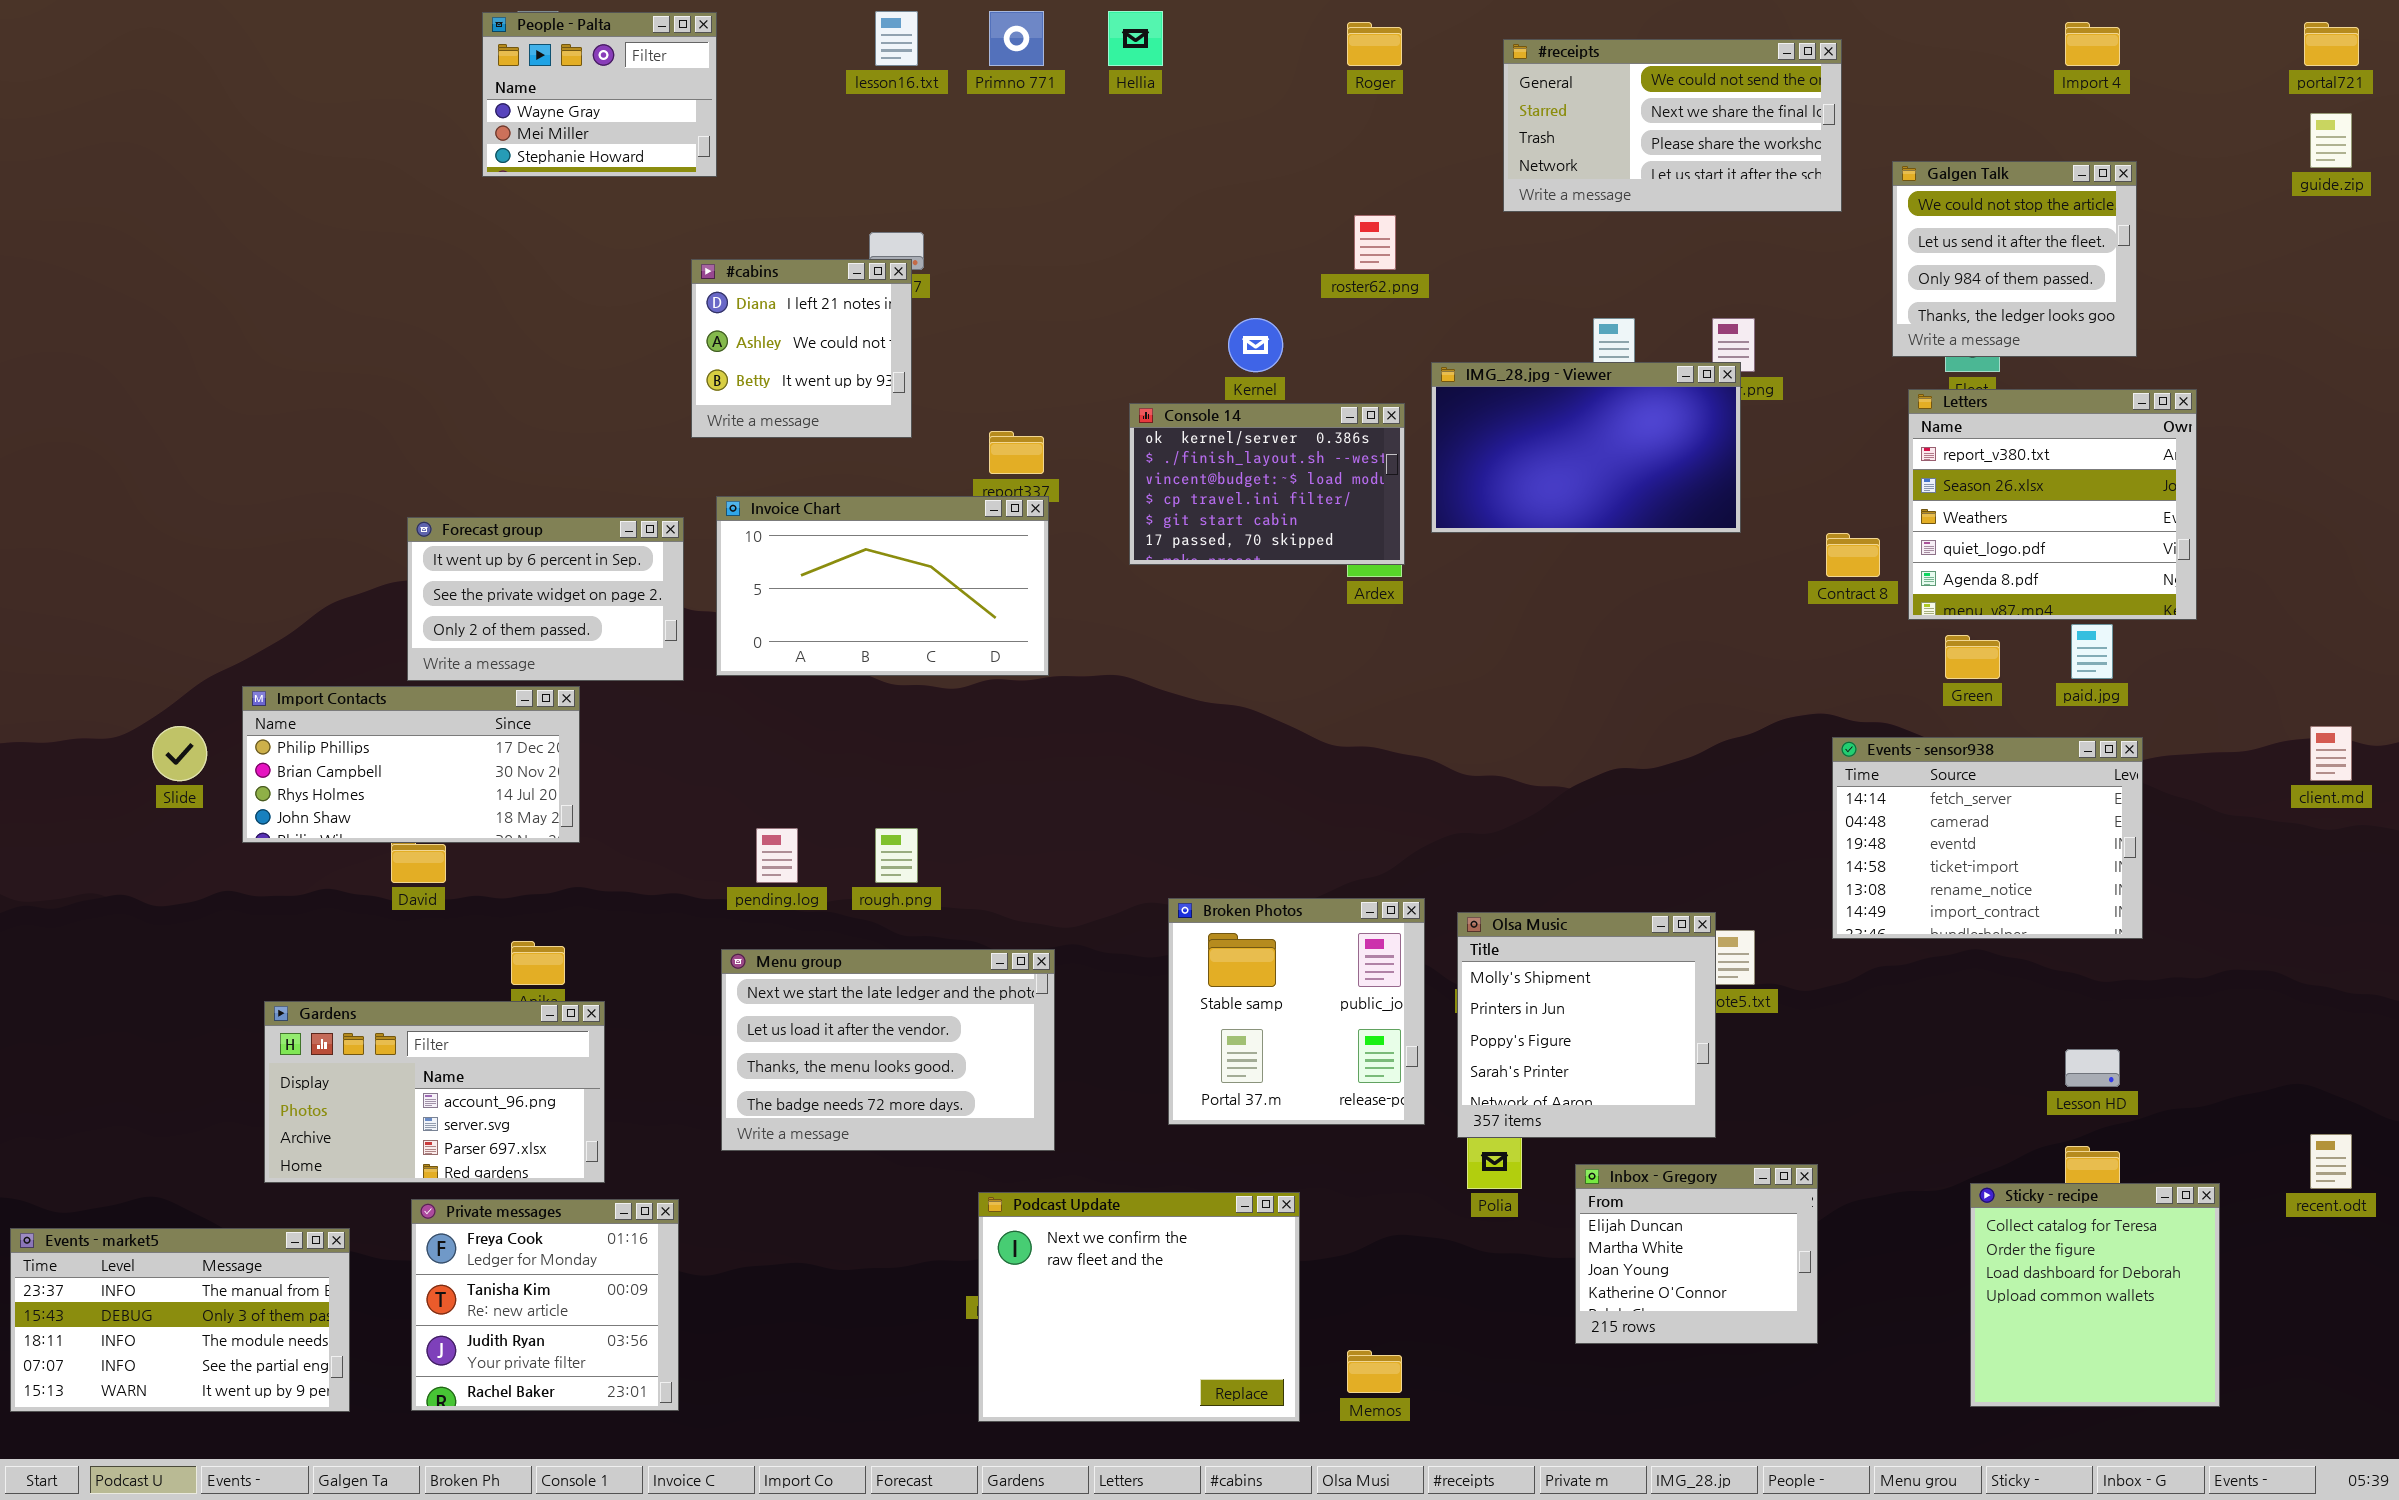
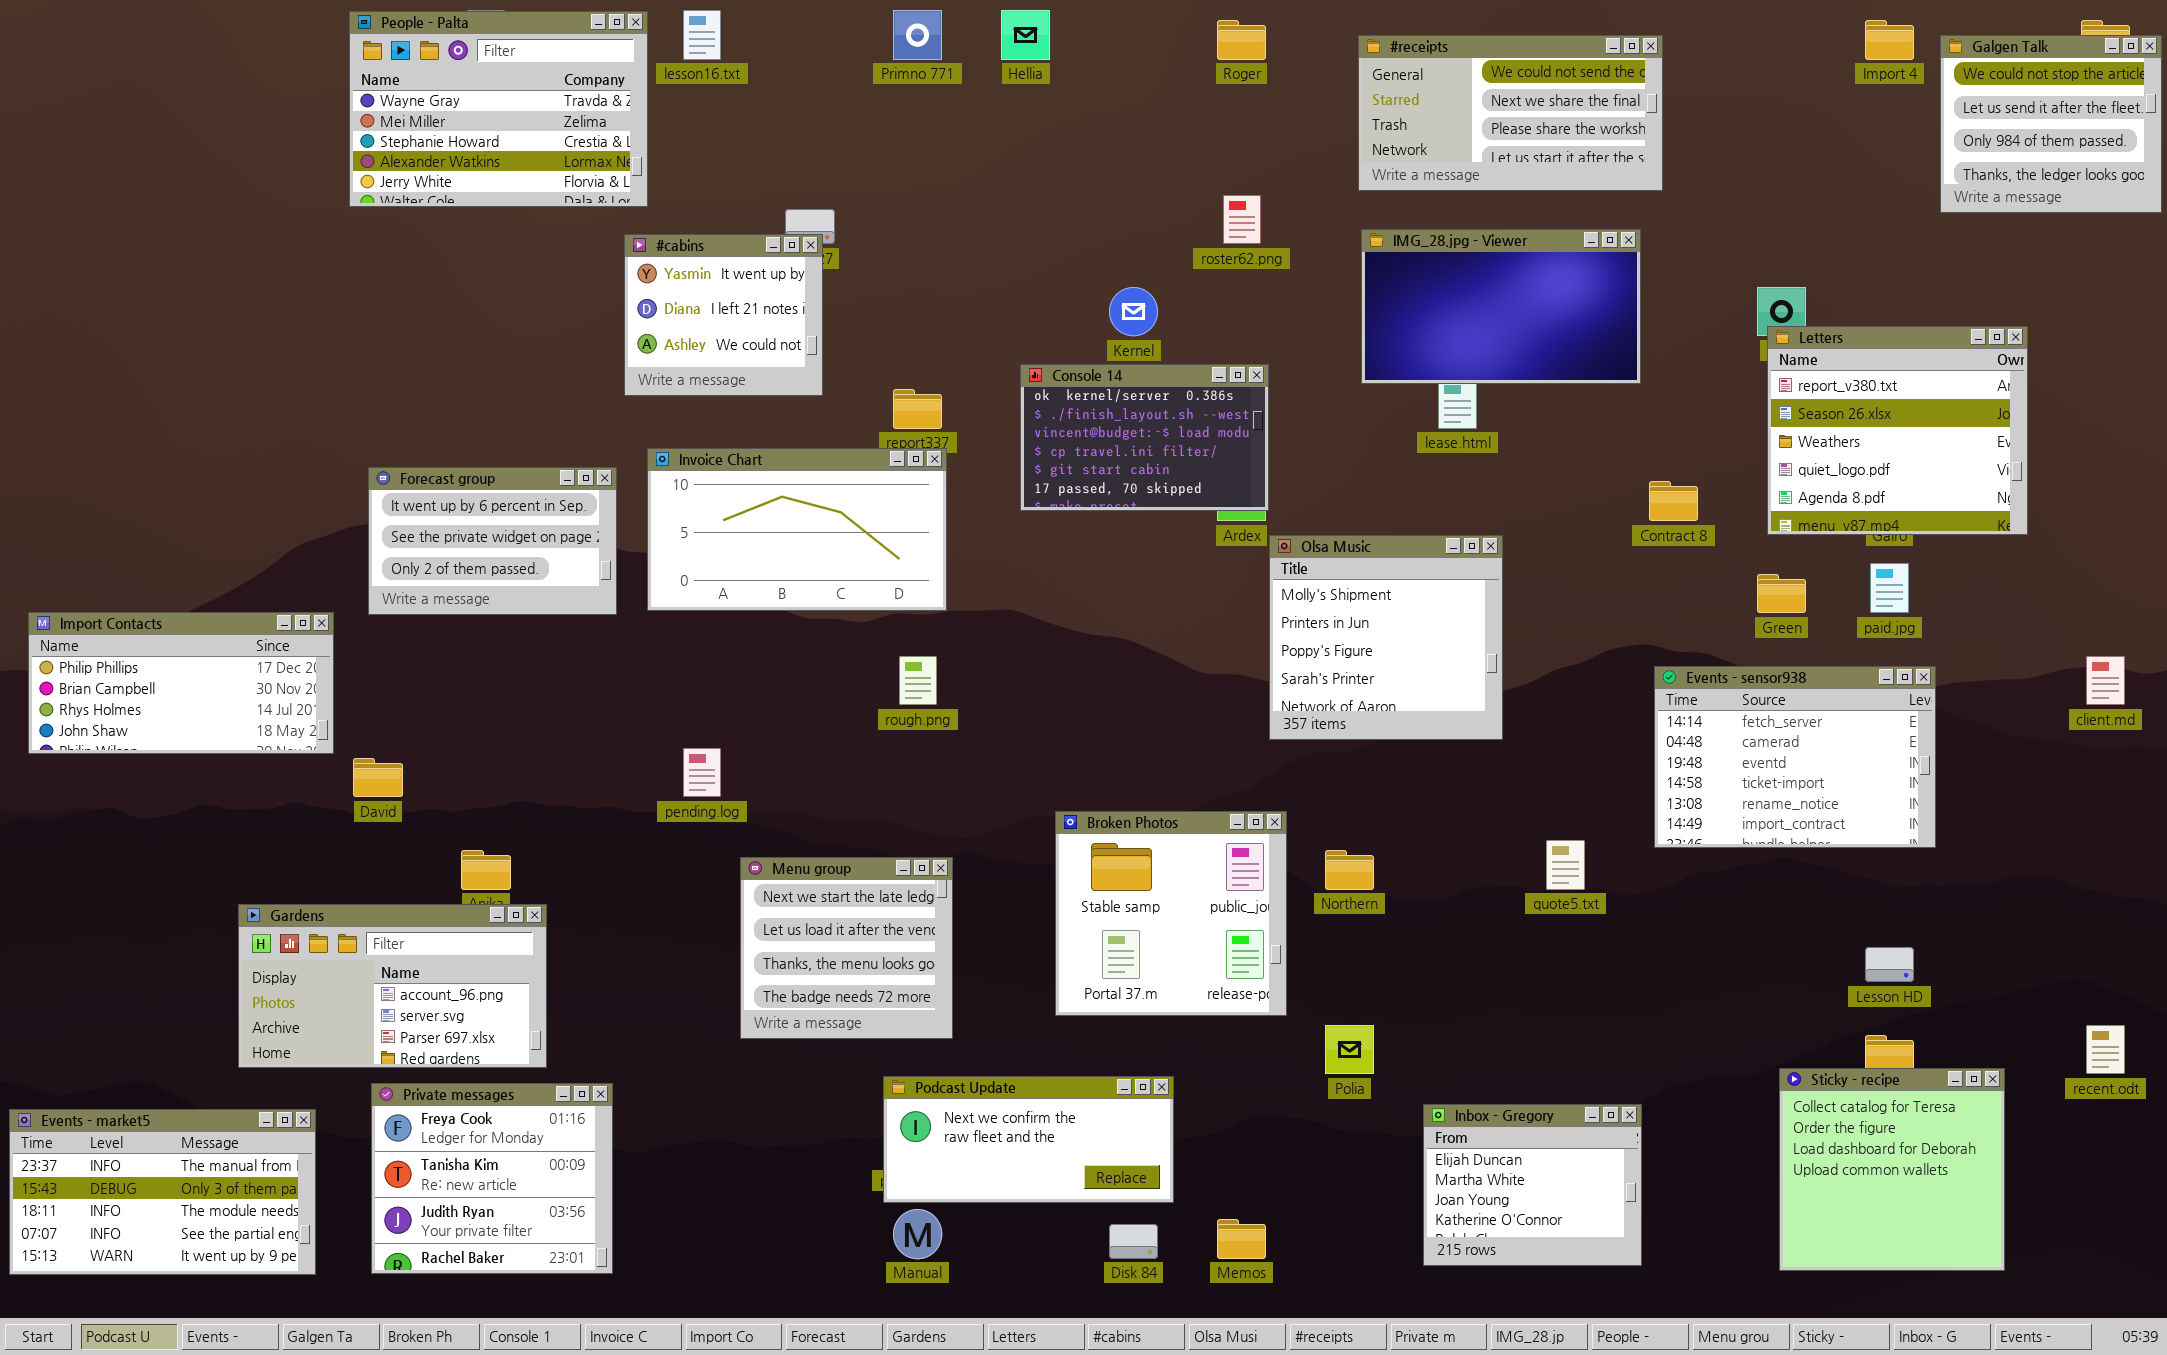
lesson16.txt: [875,11,918,66] -> [683,10,721,60], moved
People - Palta: [482,12,717,177] -> [349,11,648,207], resized
Galgen Talk: [1892,161,2137,357] -> [1940,35,2162,213], moved
#cabins: [691,259,912,438] -> [624,234,823,396], scrolled up 1 row
IMG_28.jpg - Viewer: [1431,362,1741,533] -> [1361,229,1641,384], moved
Letters: [1908,389,2197,620] -> [1767,326,2028,535], moved
Import Contacts: [242,686,580,843] -> [28,612,334,754], moved
rough.png: [875,828,918,883] -> [899,656,937,705], moved
Olsa Music: [1457,912,1716,1138] -> [1269,535,1503,740], moved
Menu group: [721,949,1055,1151] -> [740,857,953,1039], resized
Inbox - Gregory: [1575,1164,1818,1344] -> [1423,1104,1642,1266], moved
Podcast Update: [978,1192,1300,1422] -> [883,1076,1174,1203], resized

